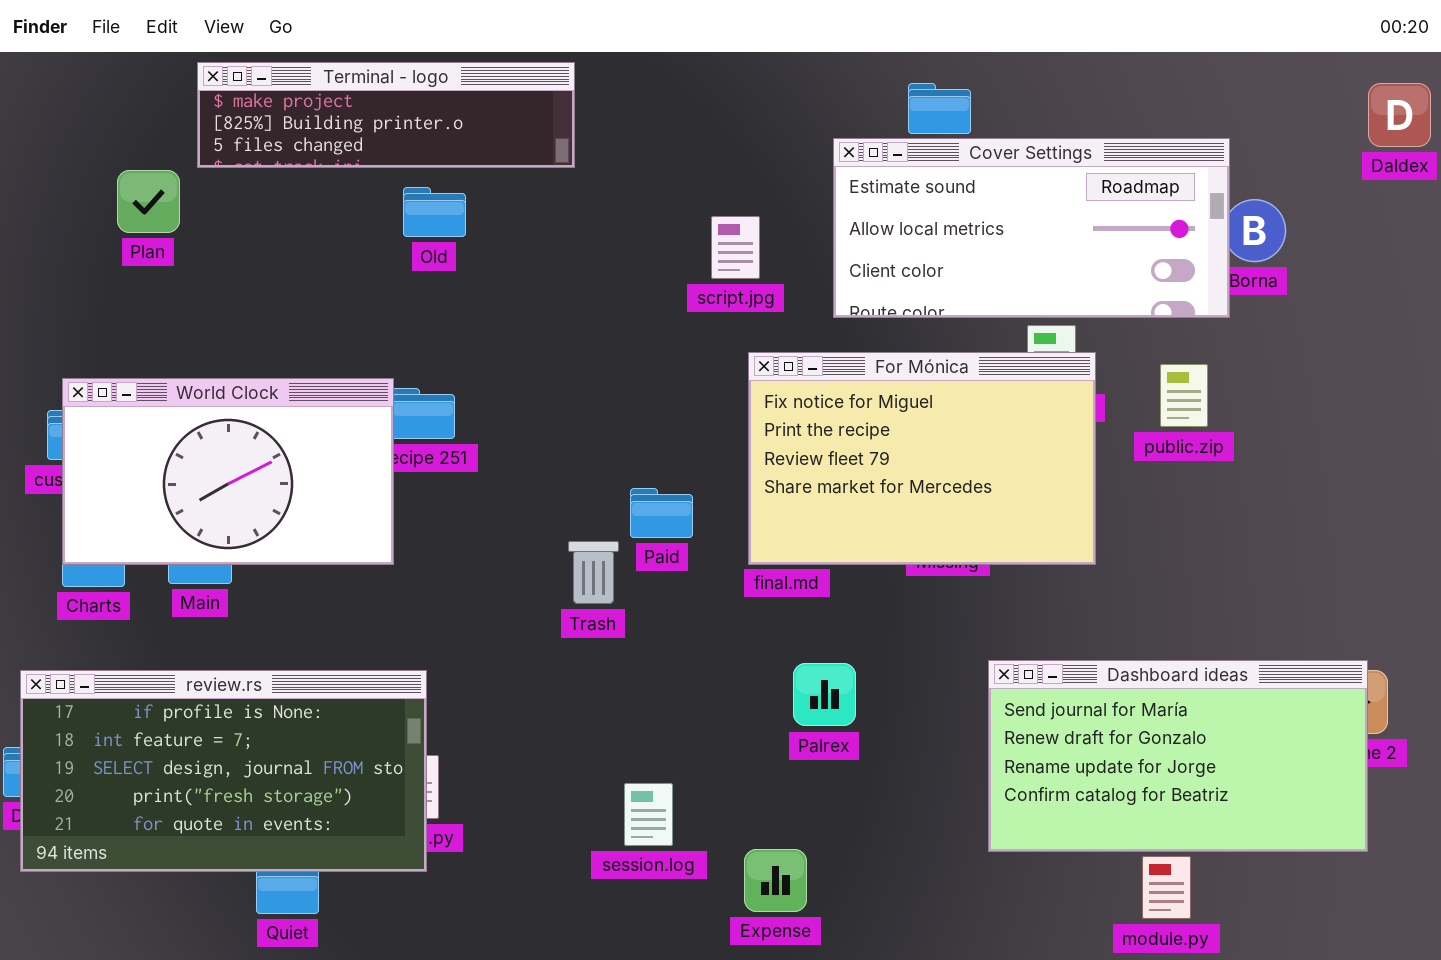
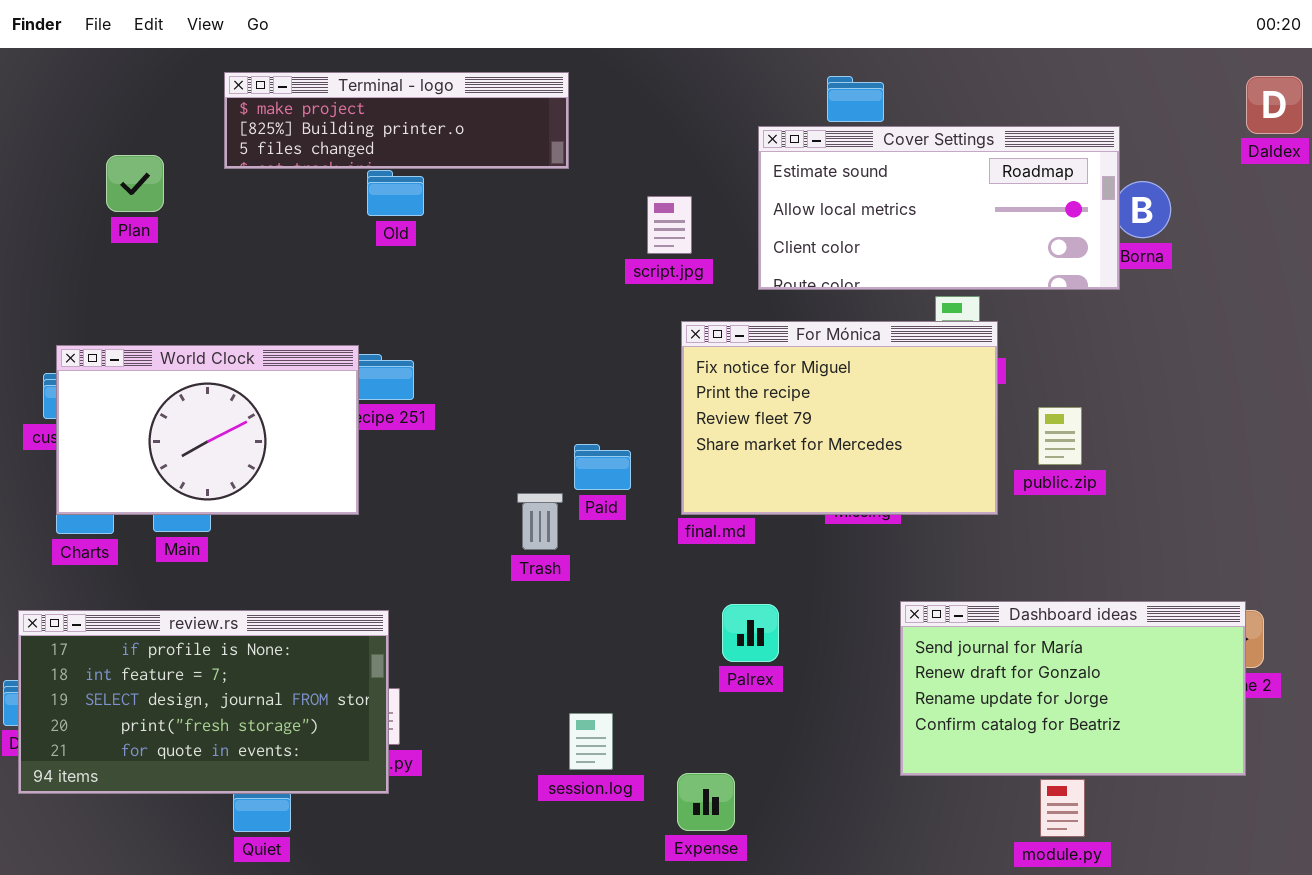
Terminal - logo: [197,62,575,168] -> [224,72,569,169], moved
public.zip: [1160,364,1208,427] -> [1038,407,1082,465], moved

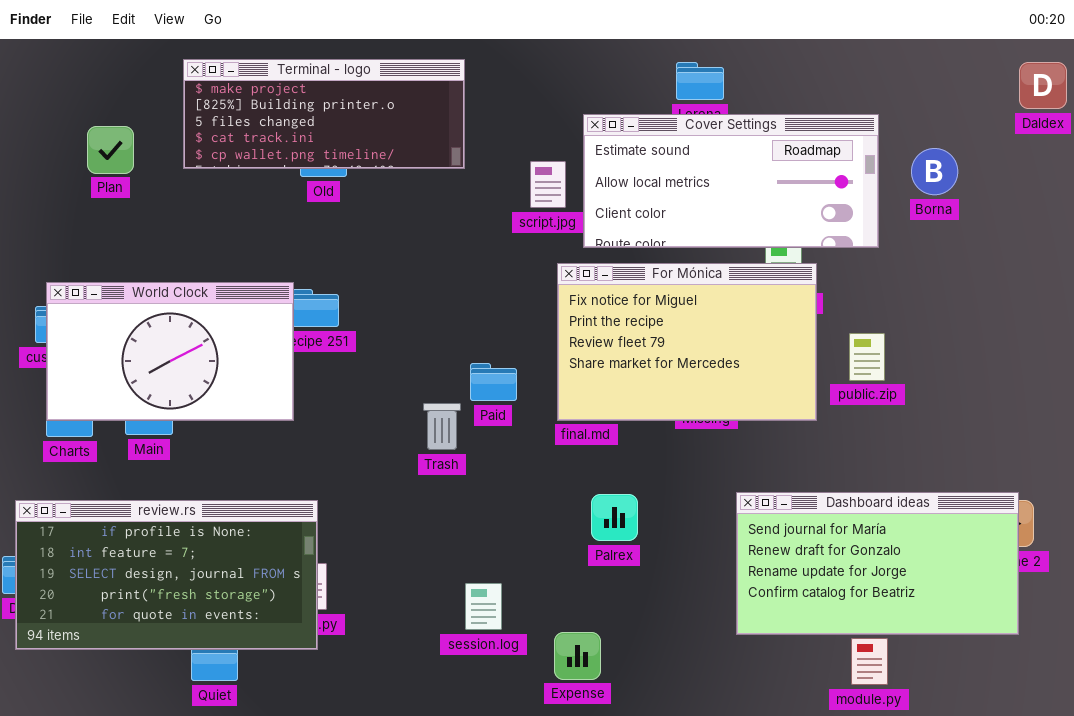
Terminal - logo: [224,72,569,169] -> [183,59,465,169], resized
Cover Settings: [758,126,1120,290] -> [583,114,879,248], moved

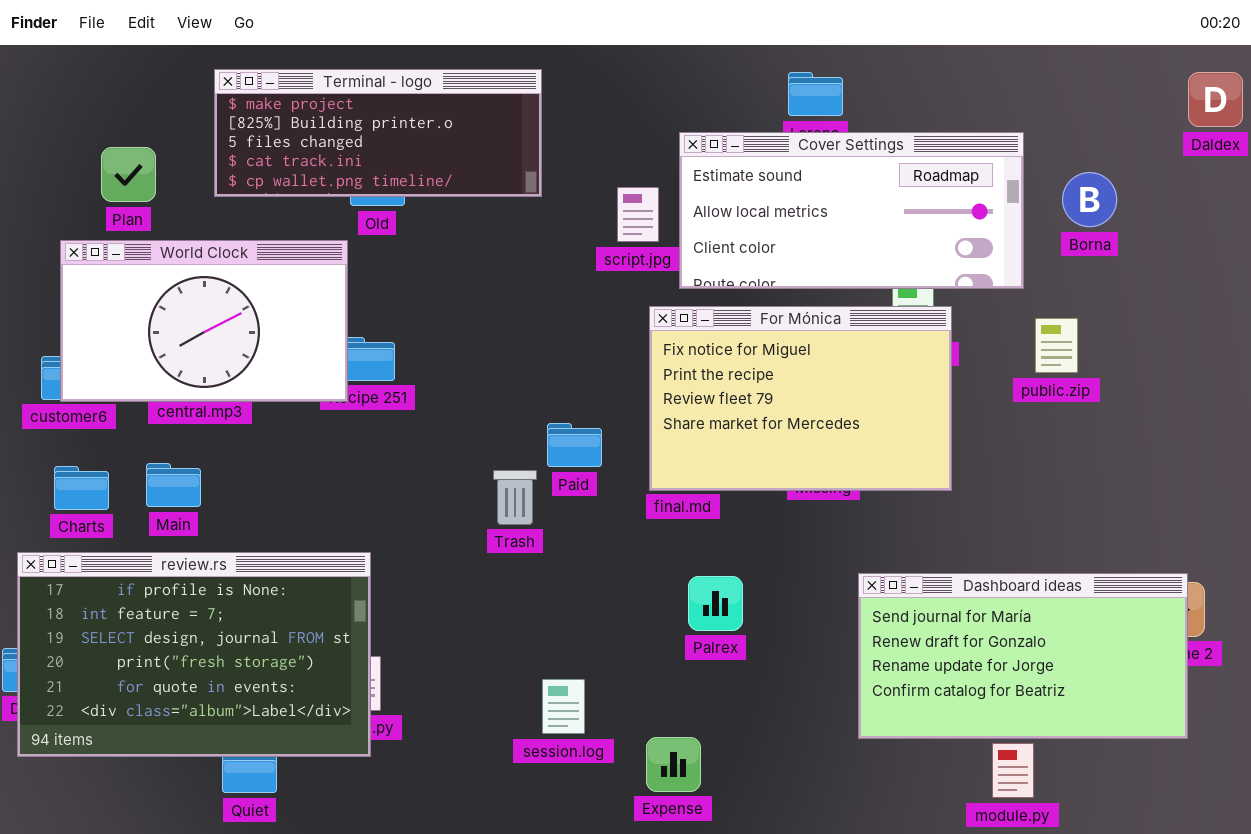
World Clock: [46,282,294,421] -> [60,240,348,402], moved
public.zip: [849,333,885,381] -> [1035,318,1078,373], moved
review.rs: [15,500,318,650] -> [17,552,371,757], resized

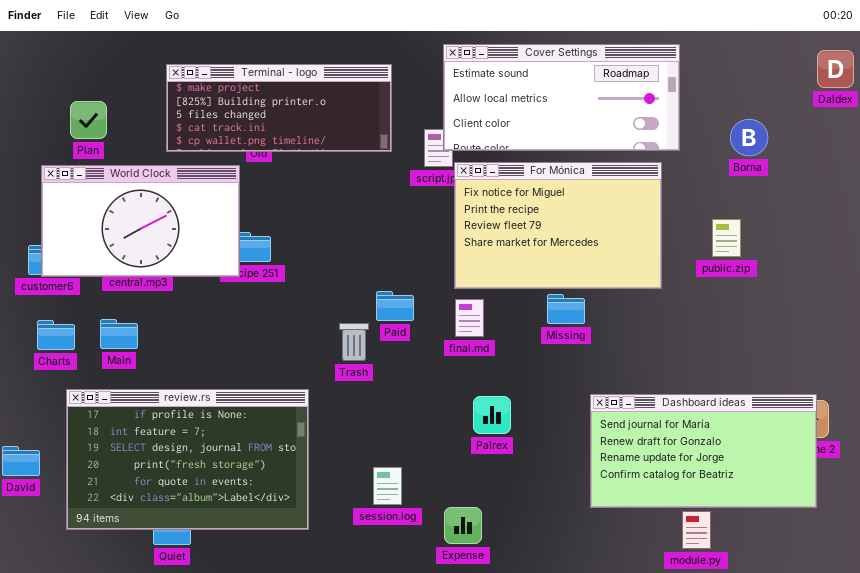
Terminal - logo: [214,69,542,197] -> [166,64,392,152], moved
Cover Settings: [679,132,1024,289] -> [443,44,680,151], moved
For Mónica: [649,306,952,491] -> [454,162,662,289], moved
review.rs: [17,552,371,757] -> [66,389,309,530], moved

